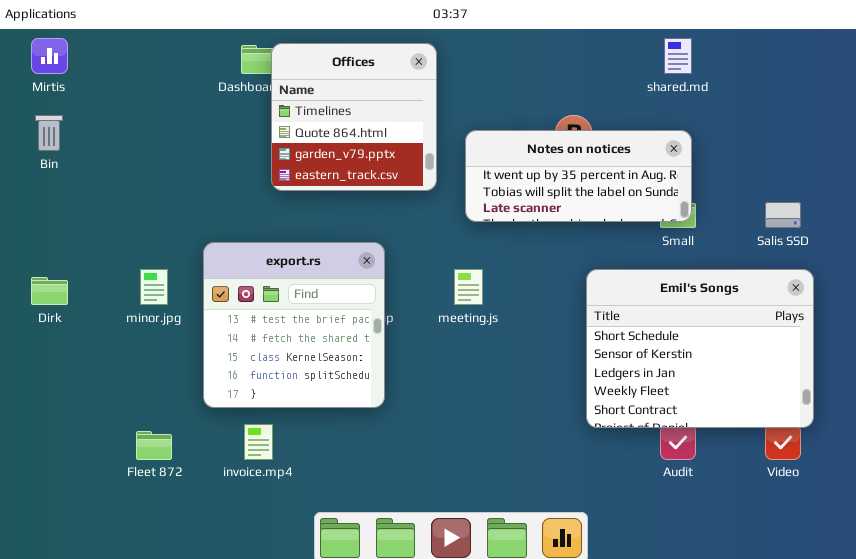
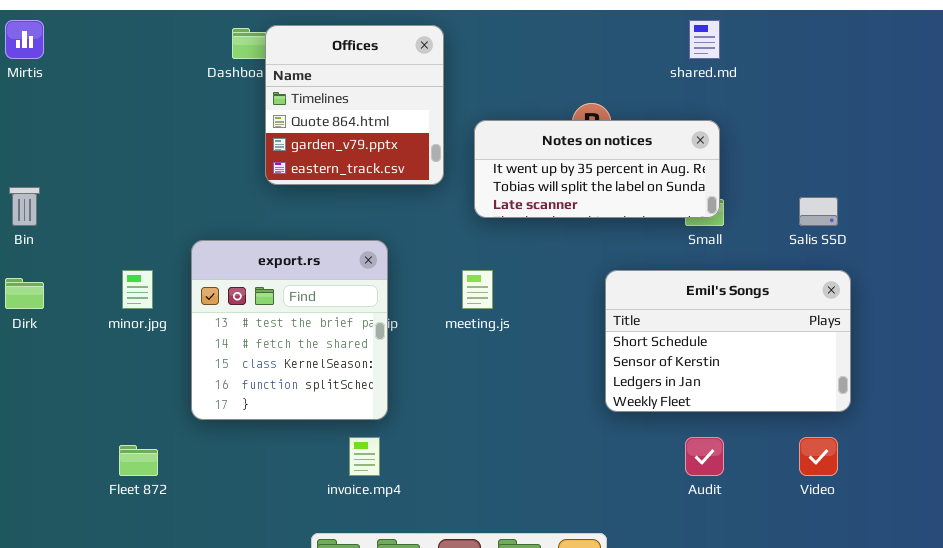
Bin: [35,115,63,151] -> [9,187,40,226], moved
Emil's Songs: [586,269,814,428] -> [605,270,851,412], resized
invoice.mp4: [244,424,273,460] -> [349,437,380,476], moved

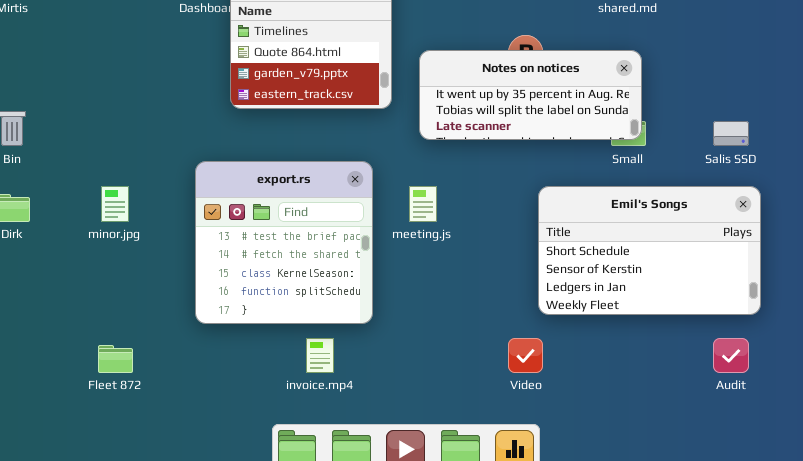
export.rs: [191,240,388,420] -> [195,161,373,324], moved
Audit: [685,437,724,476] -> [713,338,749,373], moved
Video: [799,437,838,476] -> [508,338,543,373], moved

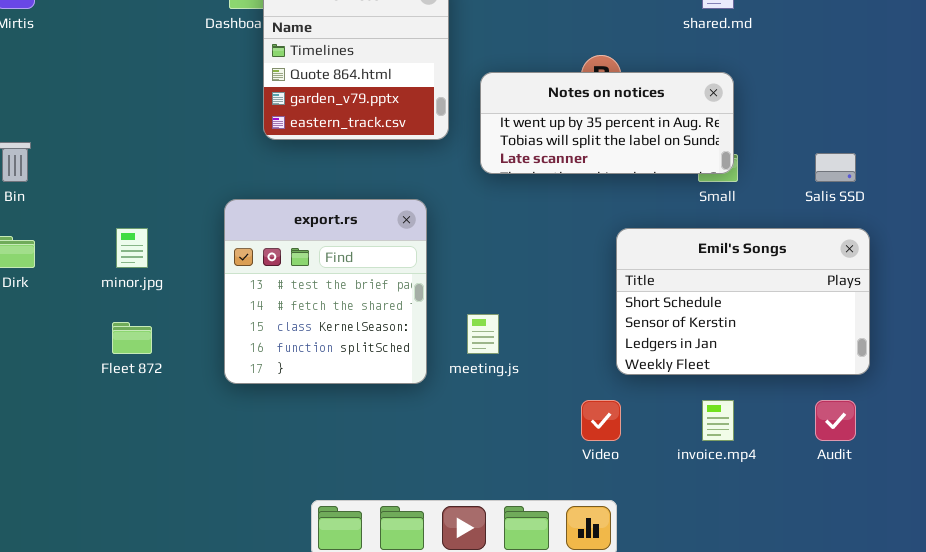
meeting.js: [409,186,437,222] -> [467,314,499,354], moved
invoice.mp4: [306,338,334,373] -> [702,400,734,441], moved
Fleet 872: [98,345,133,373] -> [112,322,152,354], moved

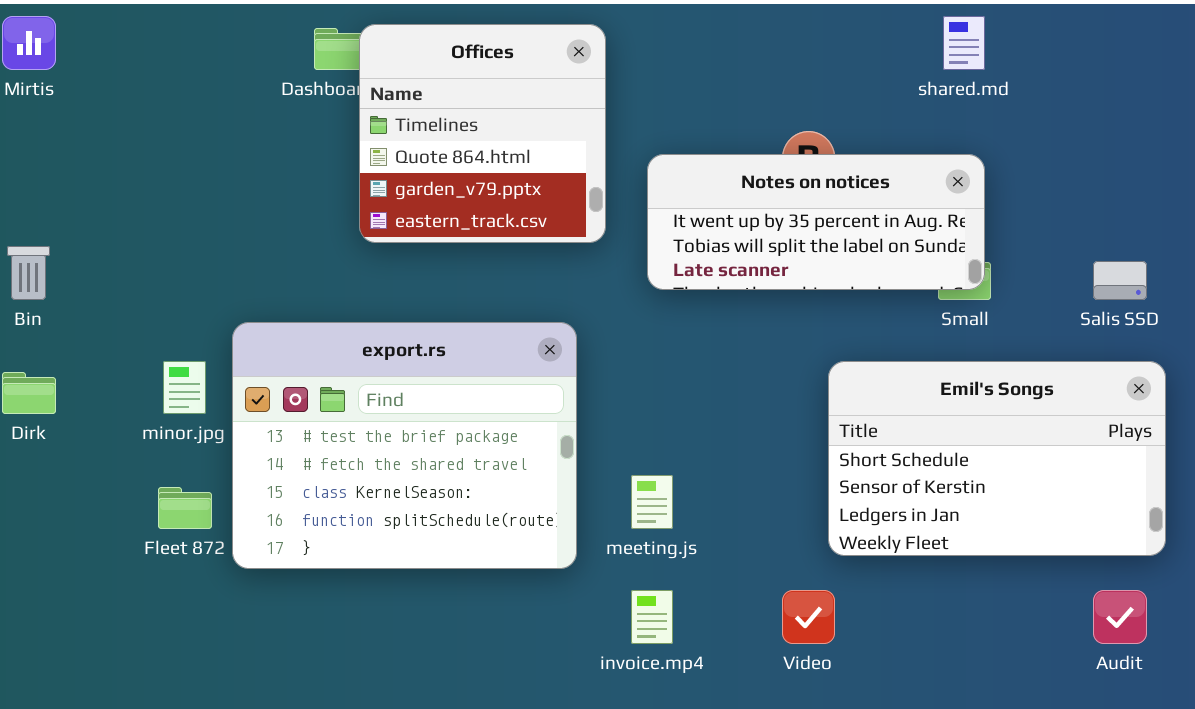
export.rs: [224,199,427,384] -> [232,322,577,569], resized
invoice.mp4: [702,400,734,441] -> [631,590,673,644], moved

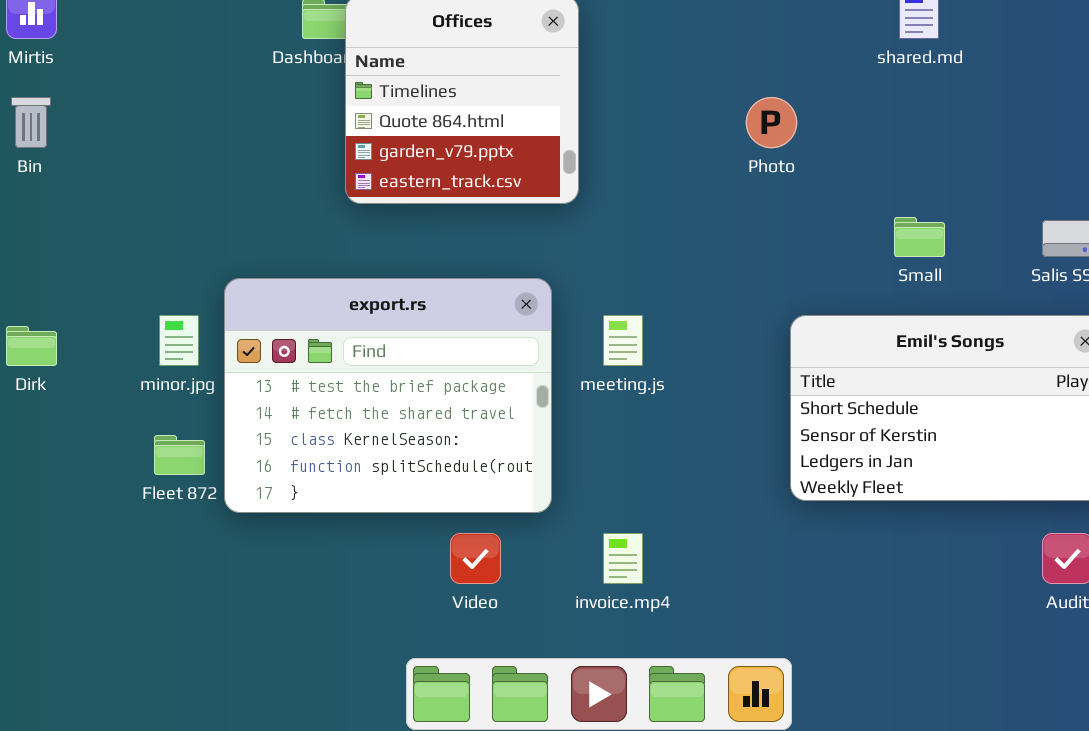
Notes on notices: [647,154,985,290] -> none, closed
Bin: [7,246,50,300] -> [11,97,51,148], moved
meeting.js: [631,475,673,529] -> [603,315,643,366], moved
Video: [782,590,835,644] -> [450,533,501,584], moved

